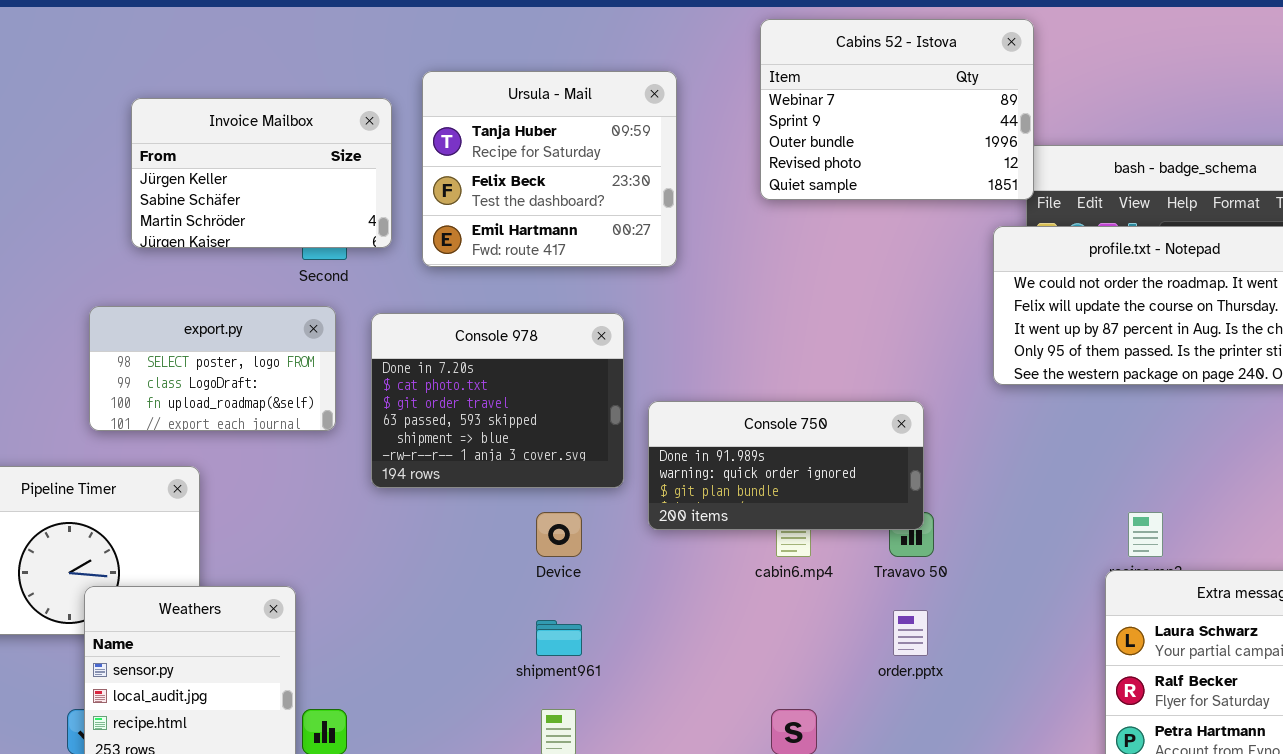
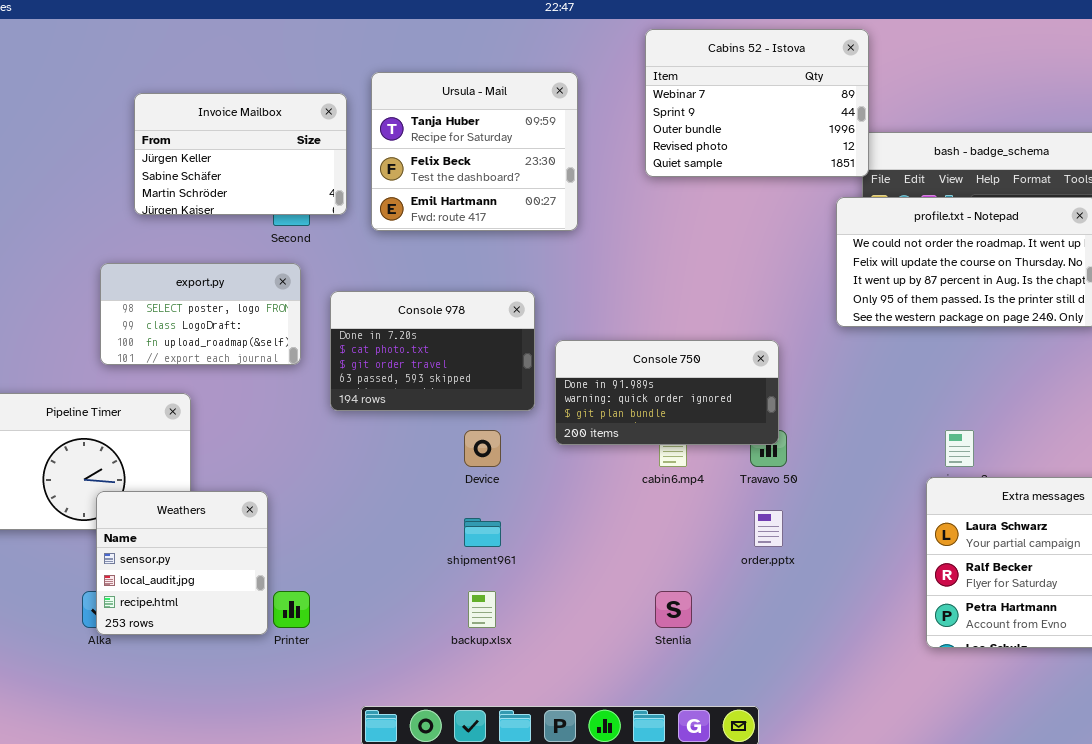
Console 978: [371,313,624,488] -> [330,291,535,411], resized

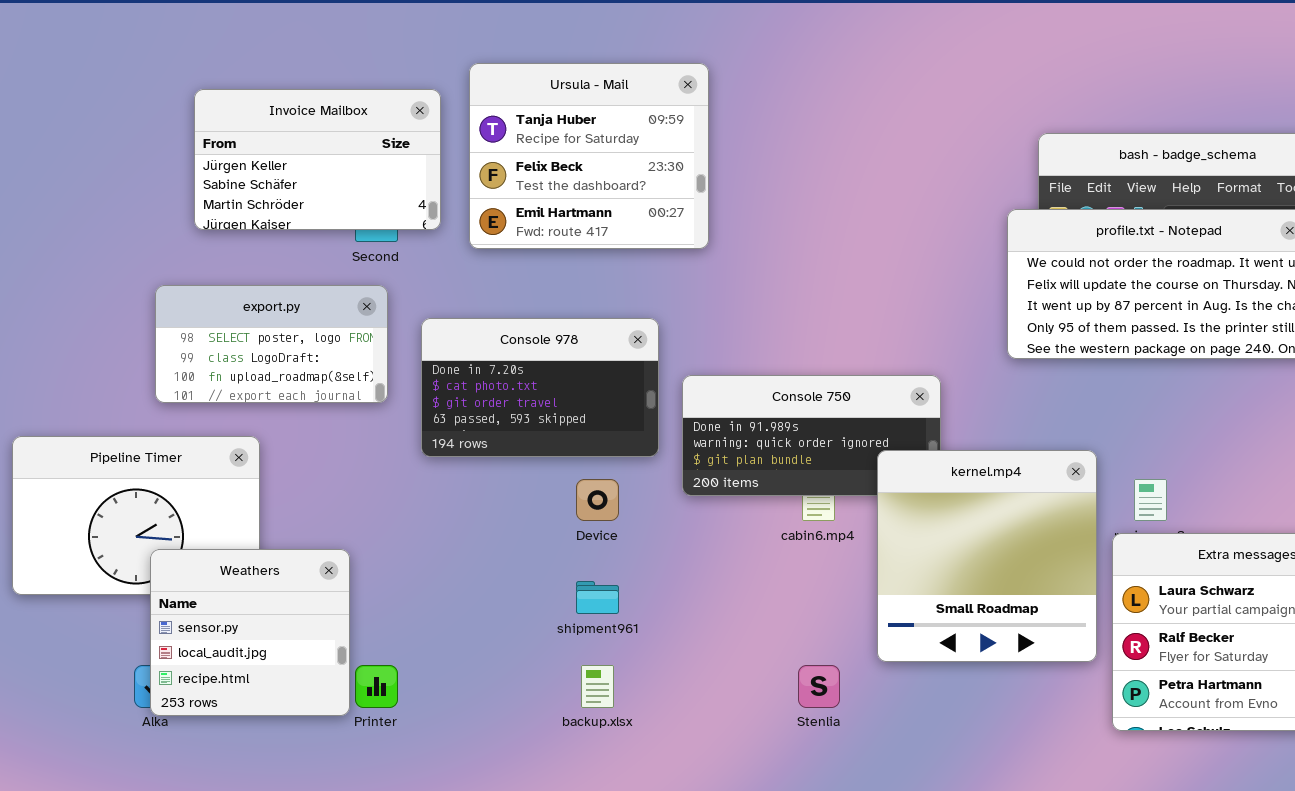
Cabins 52 - Istova: [645,29,869,177] -> none, closed
kernel.mp4: none -> [877,450,1097,662], opened

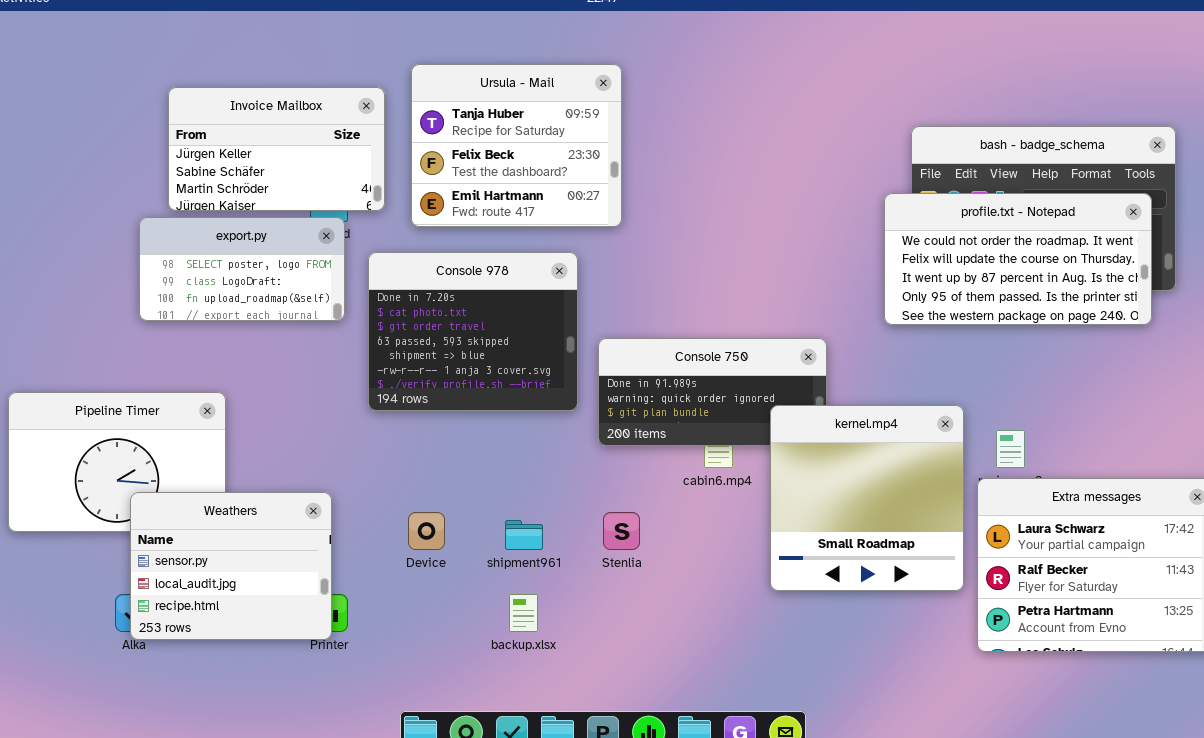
export.py: [155,285,388,403] -> [139,217,345,321], moved
Console 978: [421,318,659,457] -> [368,252,578,411], resized
Device: [576,479,619,521] -> [408,512,445,550], moved
Weathers: [150,549,350,716] -> [130,492,332,640], resized
Stenlia: [798,665,840,708] -> [603,512,640,550], moved

